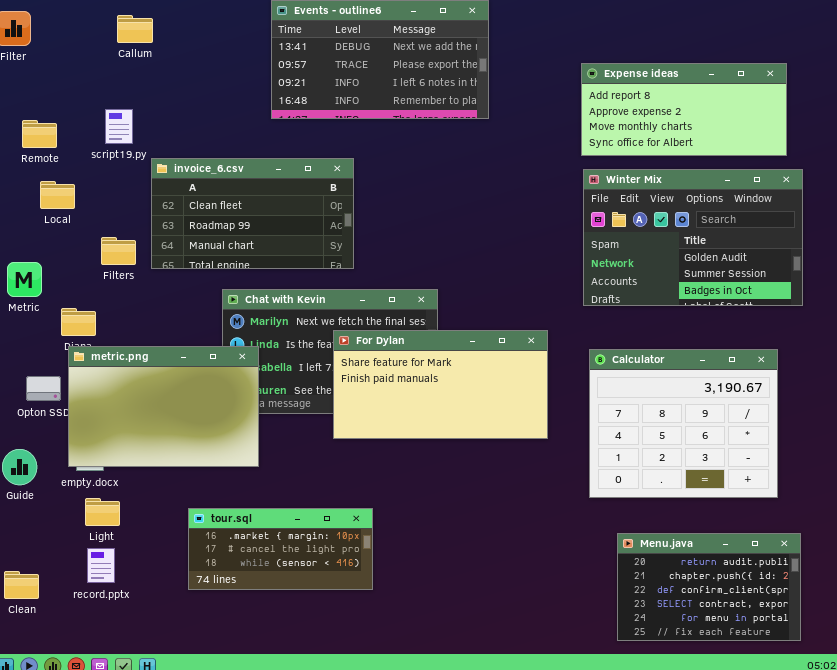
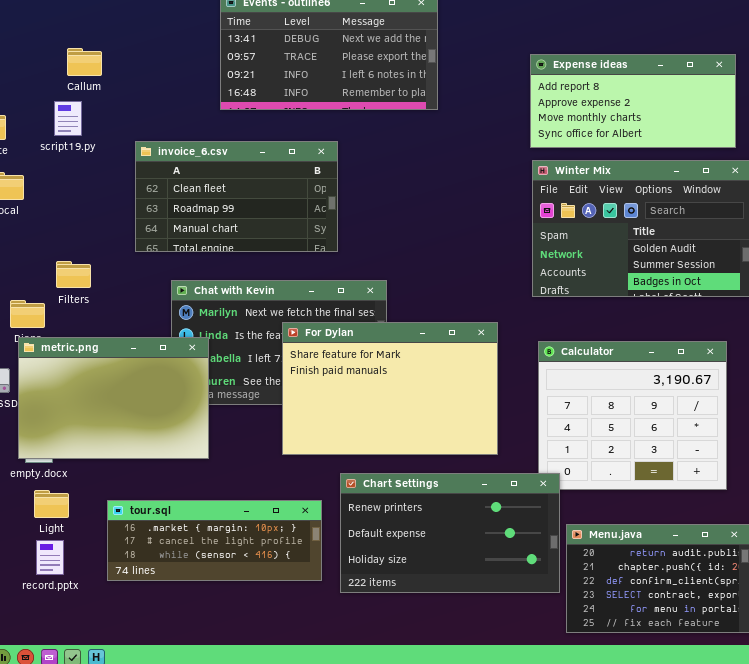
Callum: [117,15,153,43] -> [67,48,102,76], moved
invoice_6.csv: [151,158,354,269] -> [135,141,338,252], moved
Filters: [101,237,136,265] -> [56,261,91,288], moved
For Dylan: [333,330,548,439] -> [282,322,498,455], resized
Chart Settings: none -> [340,473,560,593], opened
tour.sql: [188,508,373,590] -> [107,500,322,581], resized

